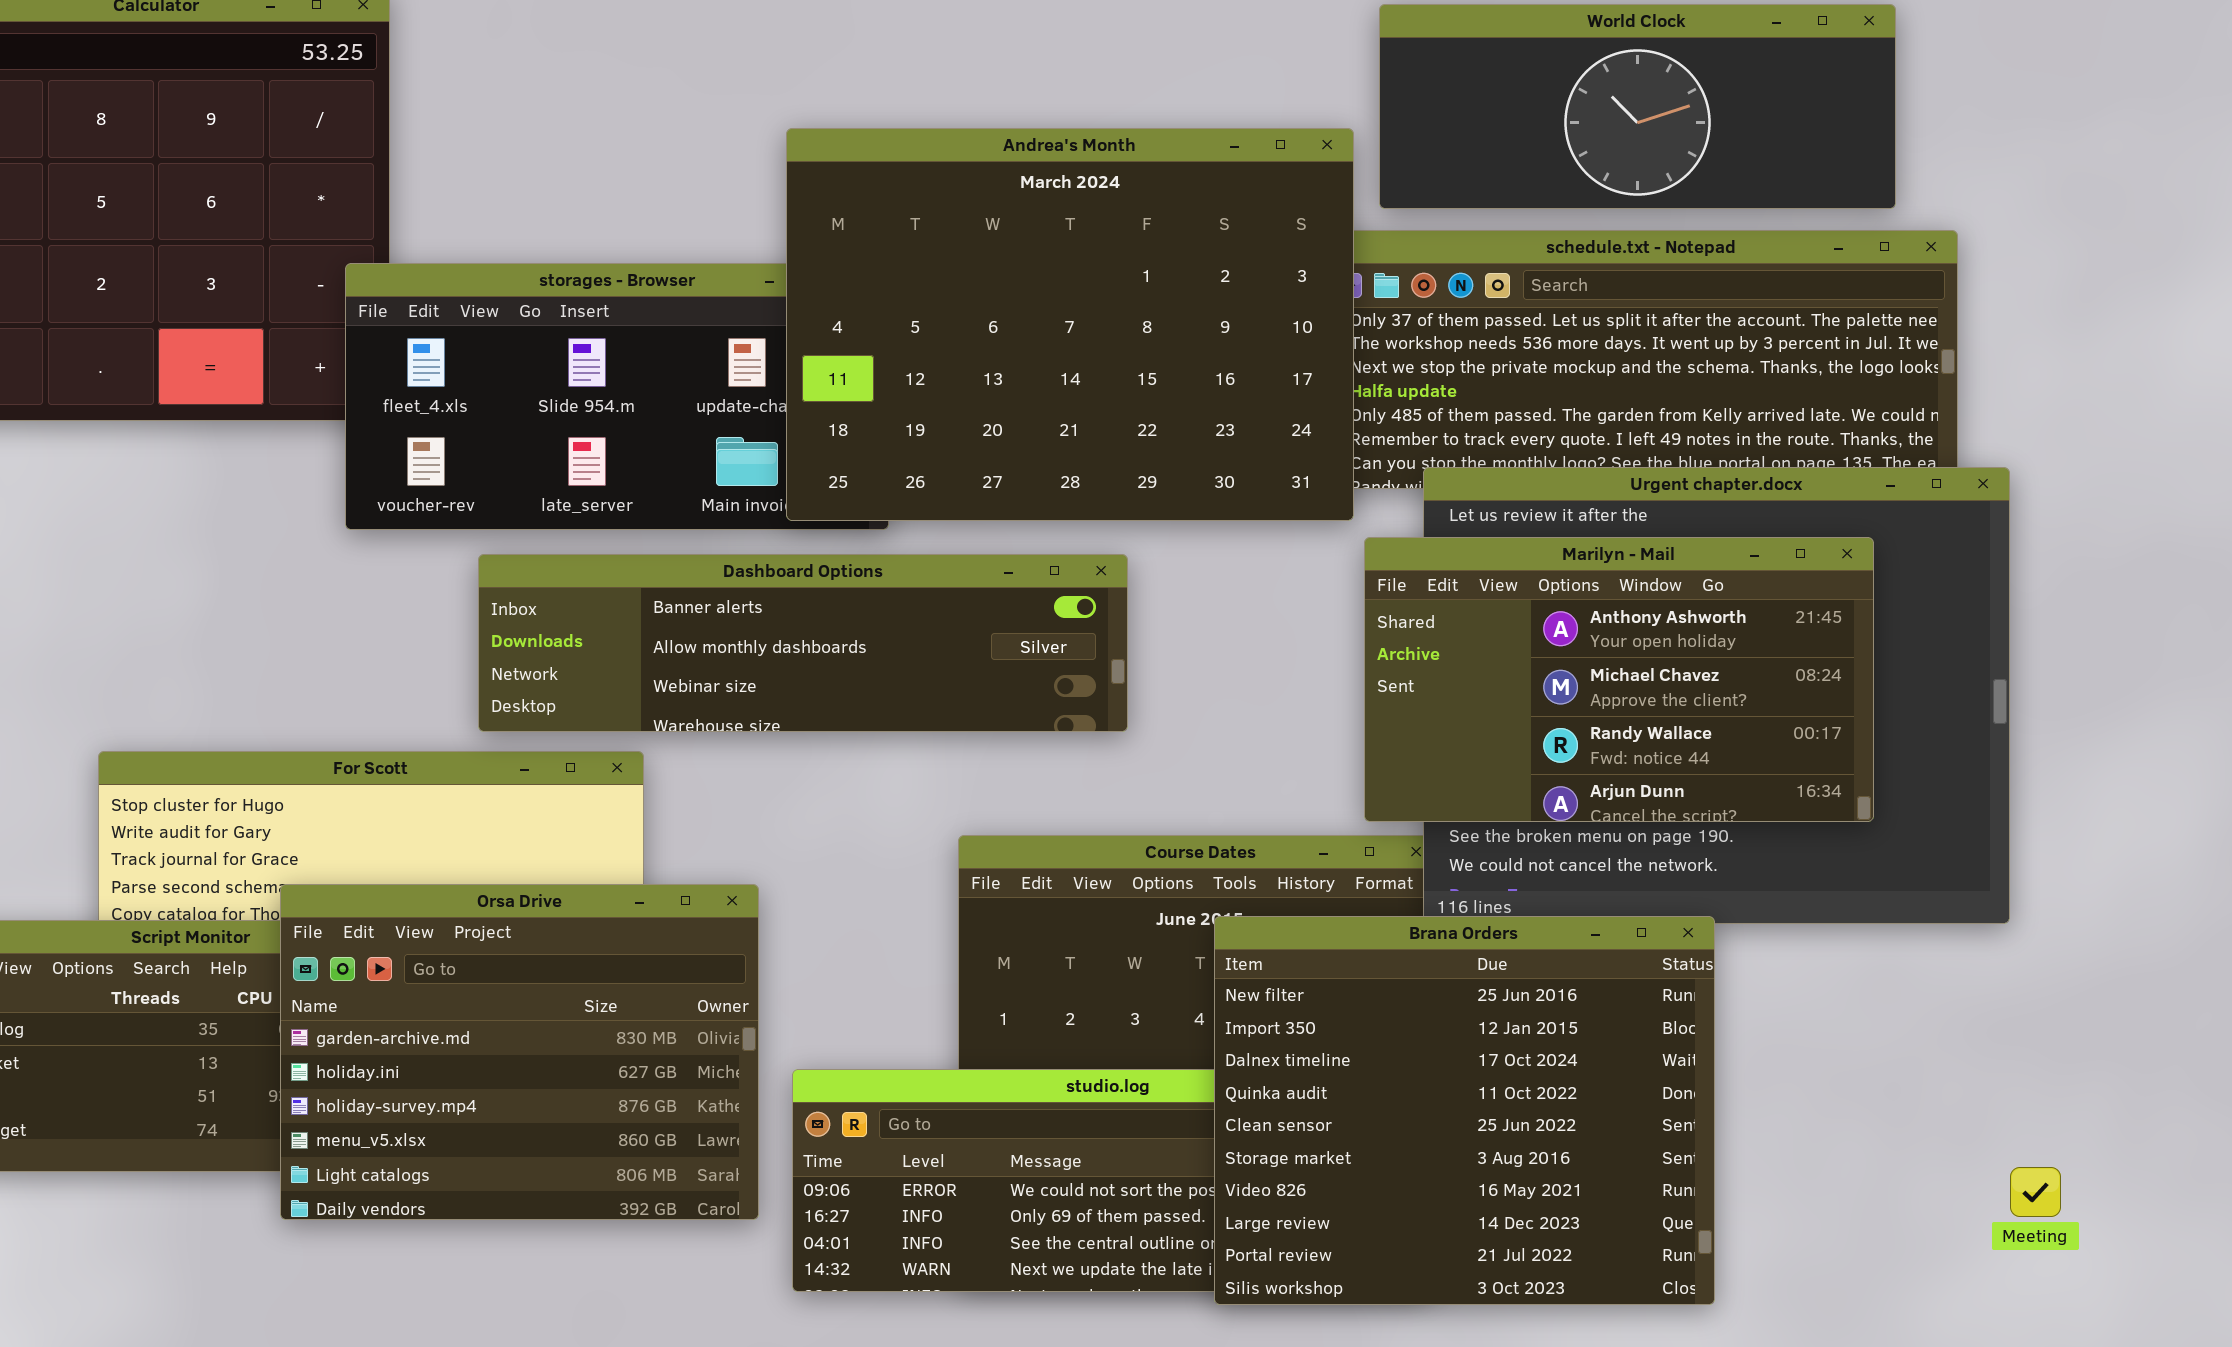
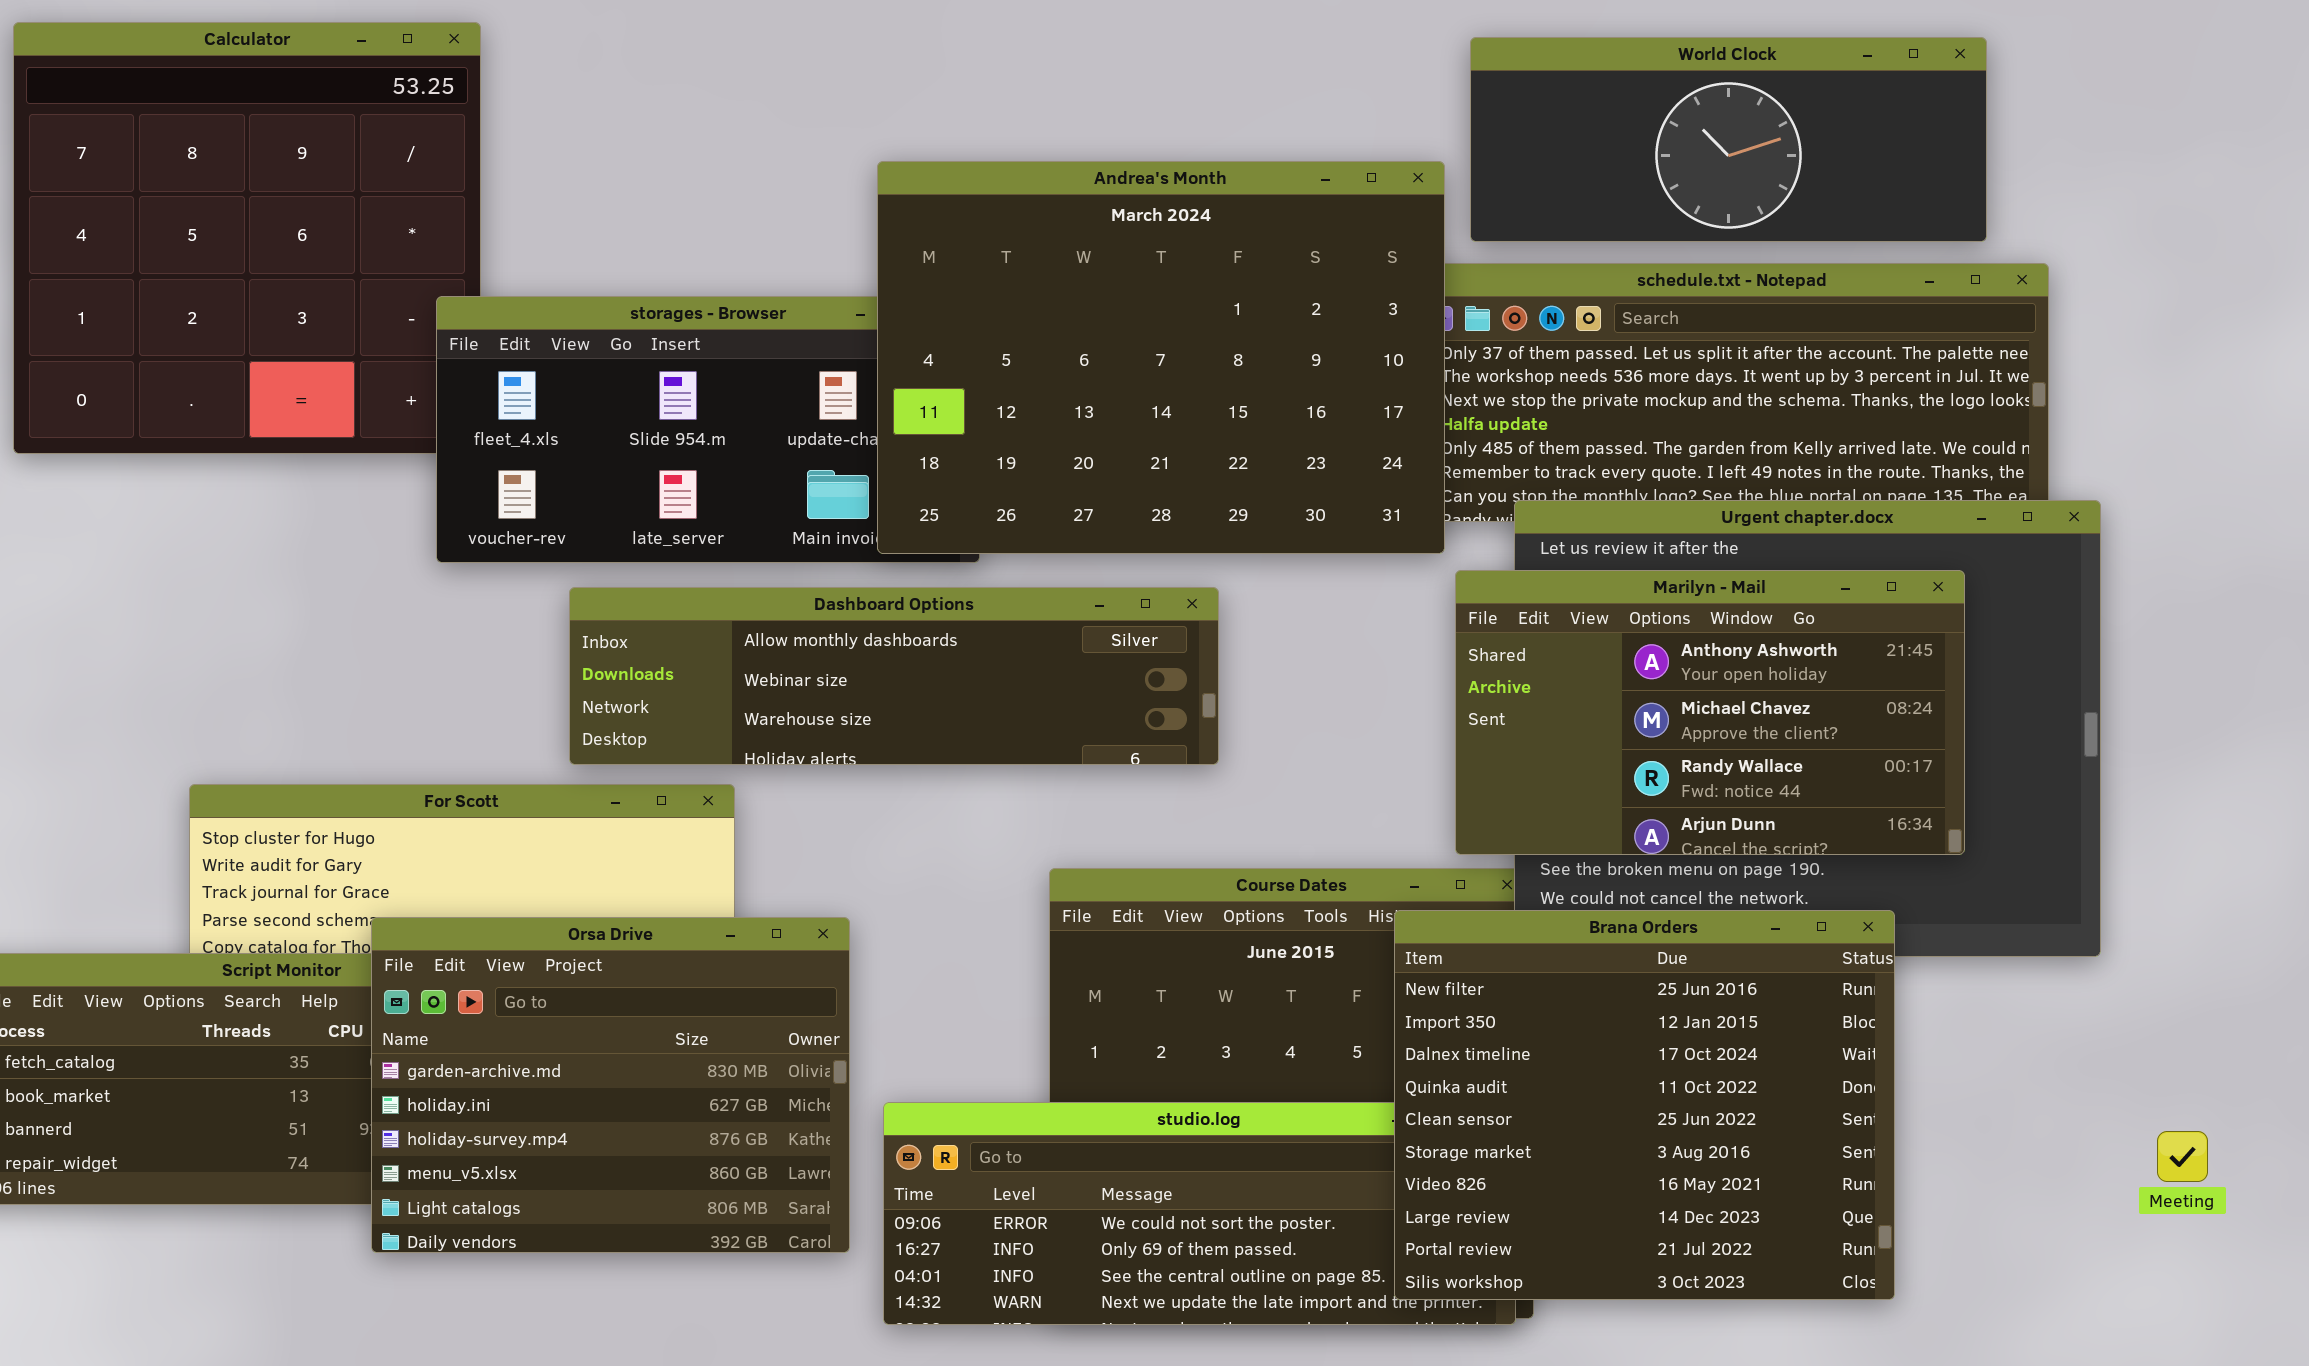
Dashboard Options: [478,554,1128,732] -> [569,587,1219,765], scrolled down 1 row
Brana Orders: [1214,916,1715,1305] -> [1394,910,1895,1300], moved
Meeting: [2010,1167,2061,1217] -> [2157,1131,2208,1182], moved

